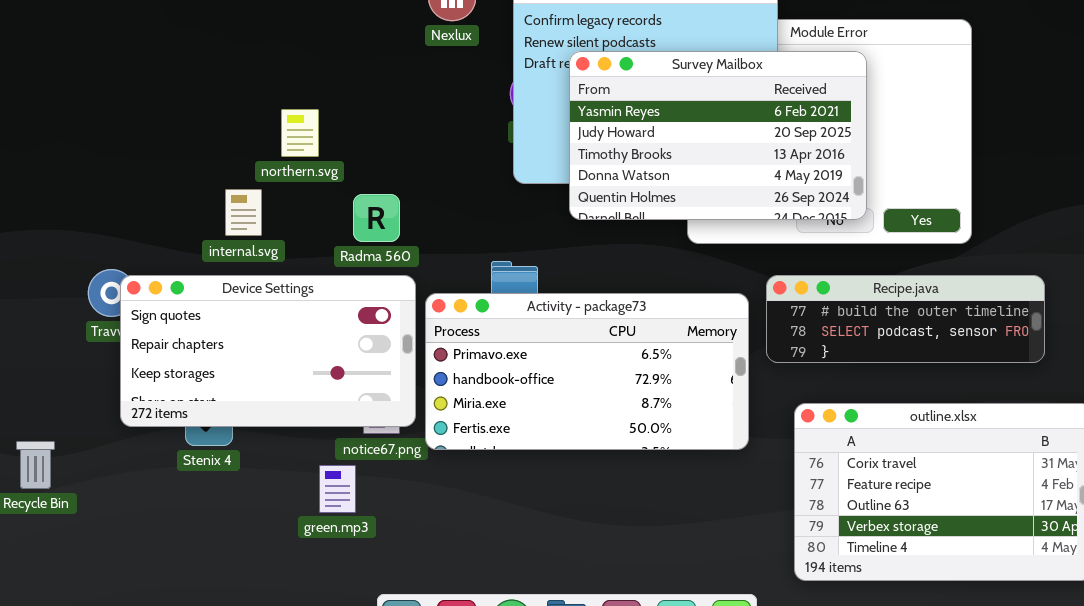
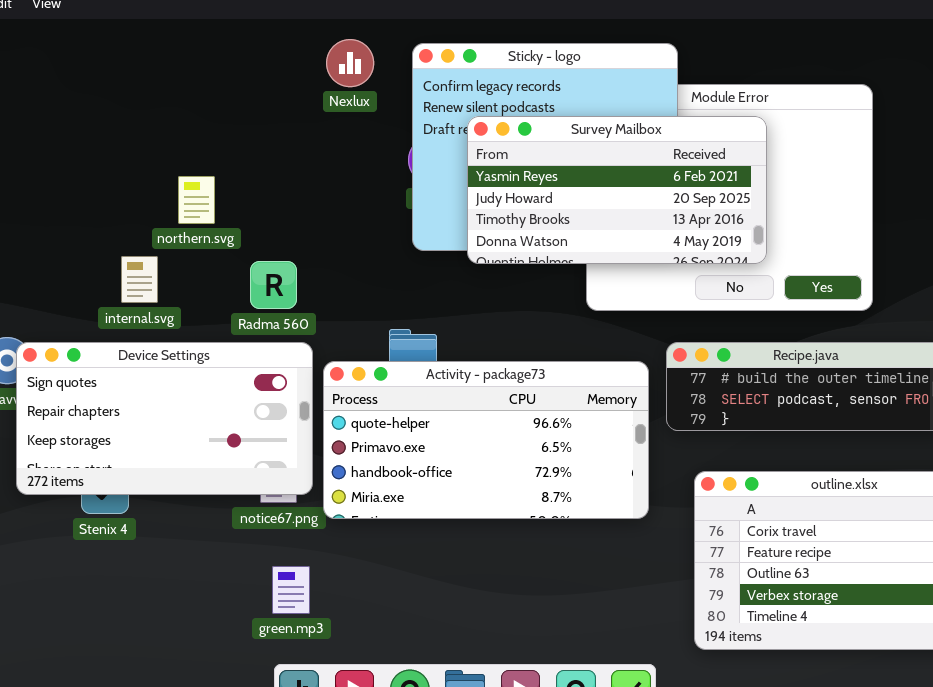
Survey Mailbox: [569,51,867,220] -> [467,116,767,264], resized
Activity - package73: [425,293,749,450] -> [323,361,649,519], scrolled up 1 row
green.mp3: [319,465,356,513] -> [272,566,310,614], moved

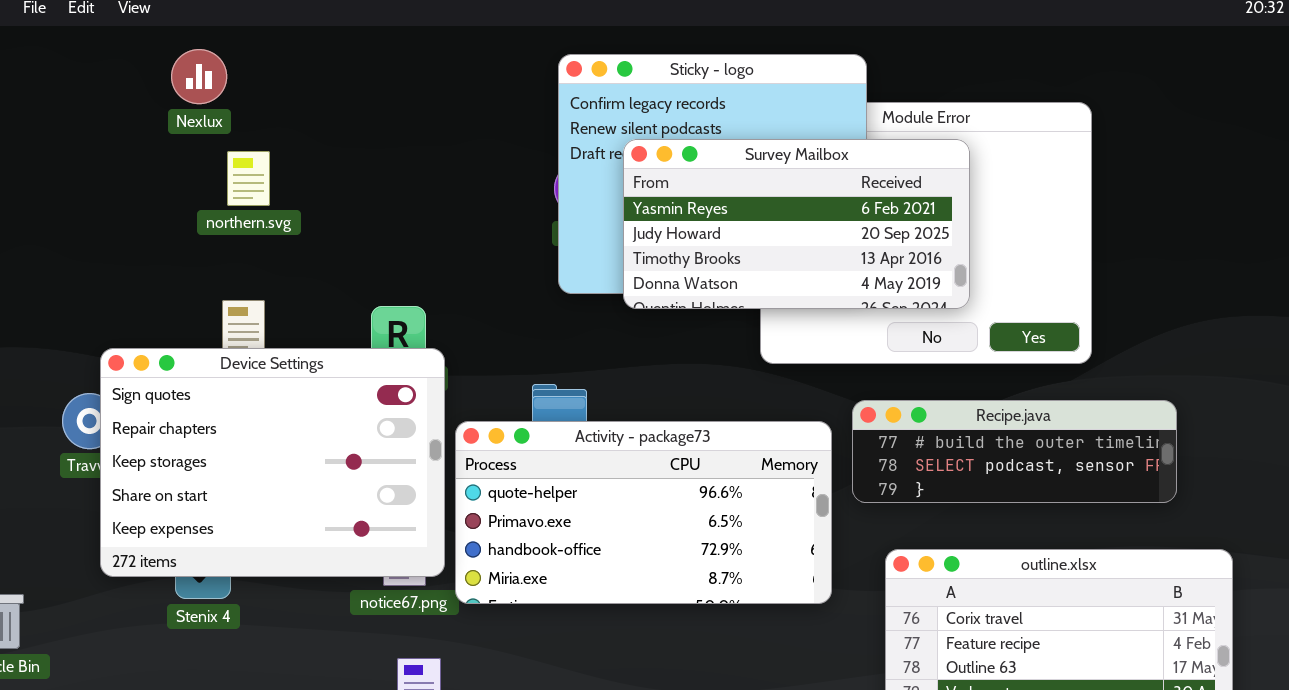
Nexlux: [326,39,374,87] -> [171,49,227,104], moved
northern.svg: [178,176,215,224] -> [227,151,270,206], moved
Device Settings: [16,342,313,495] -> [100,348,445,577], resized

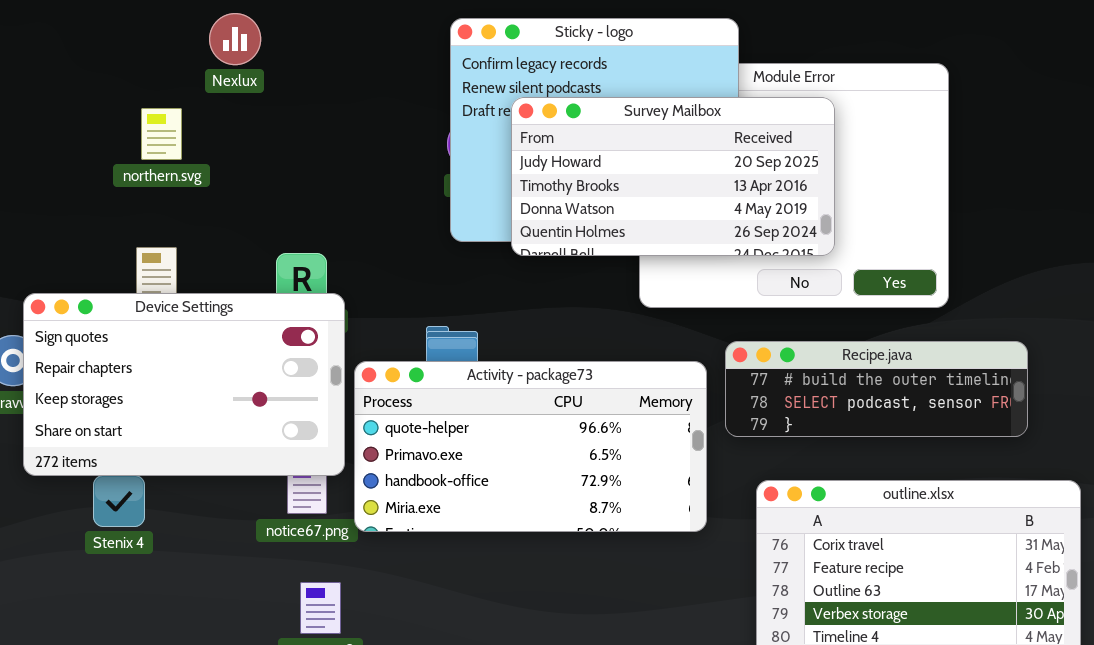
Nexlux: [171,49,227,104] -> [209,13,261,65], moved
Survey Mailbox: [623,139,970,309] -> [511,97,835,256], scrolled down 1 row
Device Settings: [100,348,445,577] -> [23,293,345,476], resized

